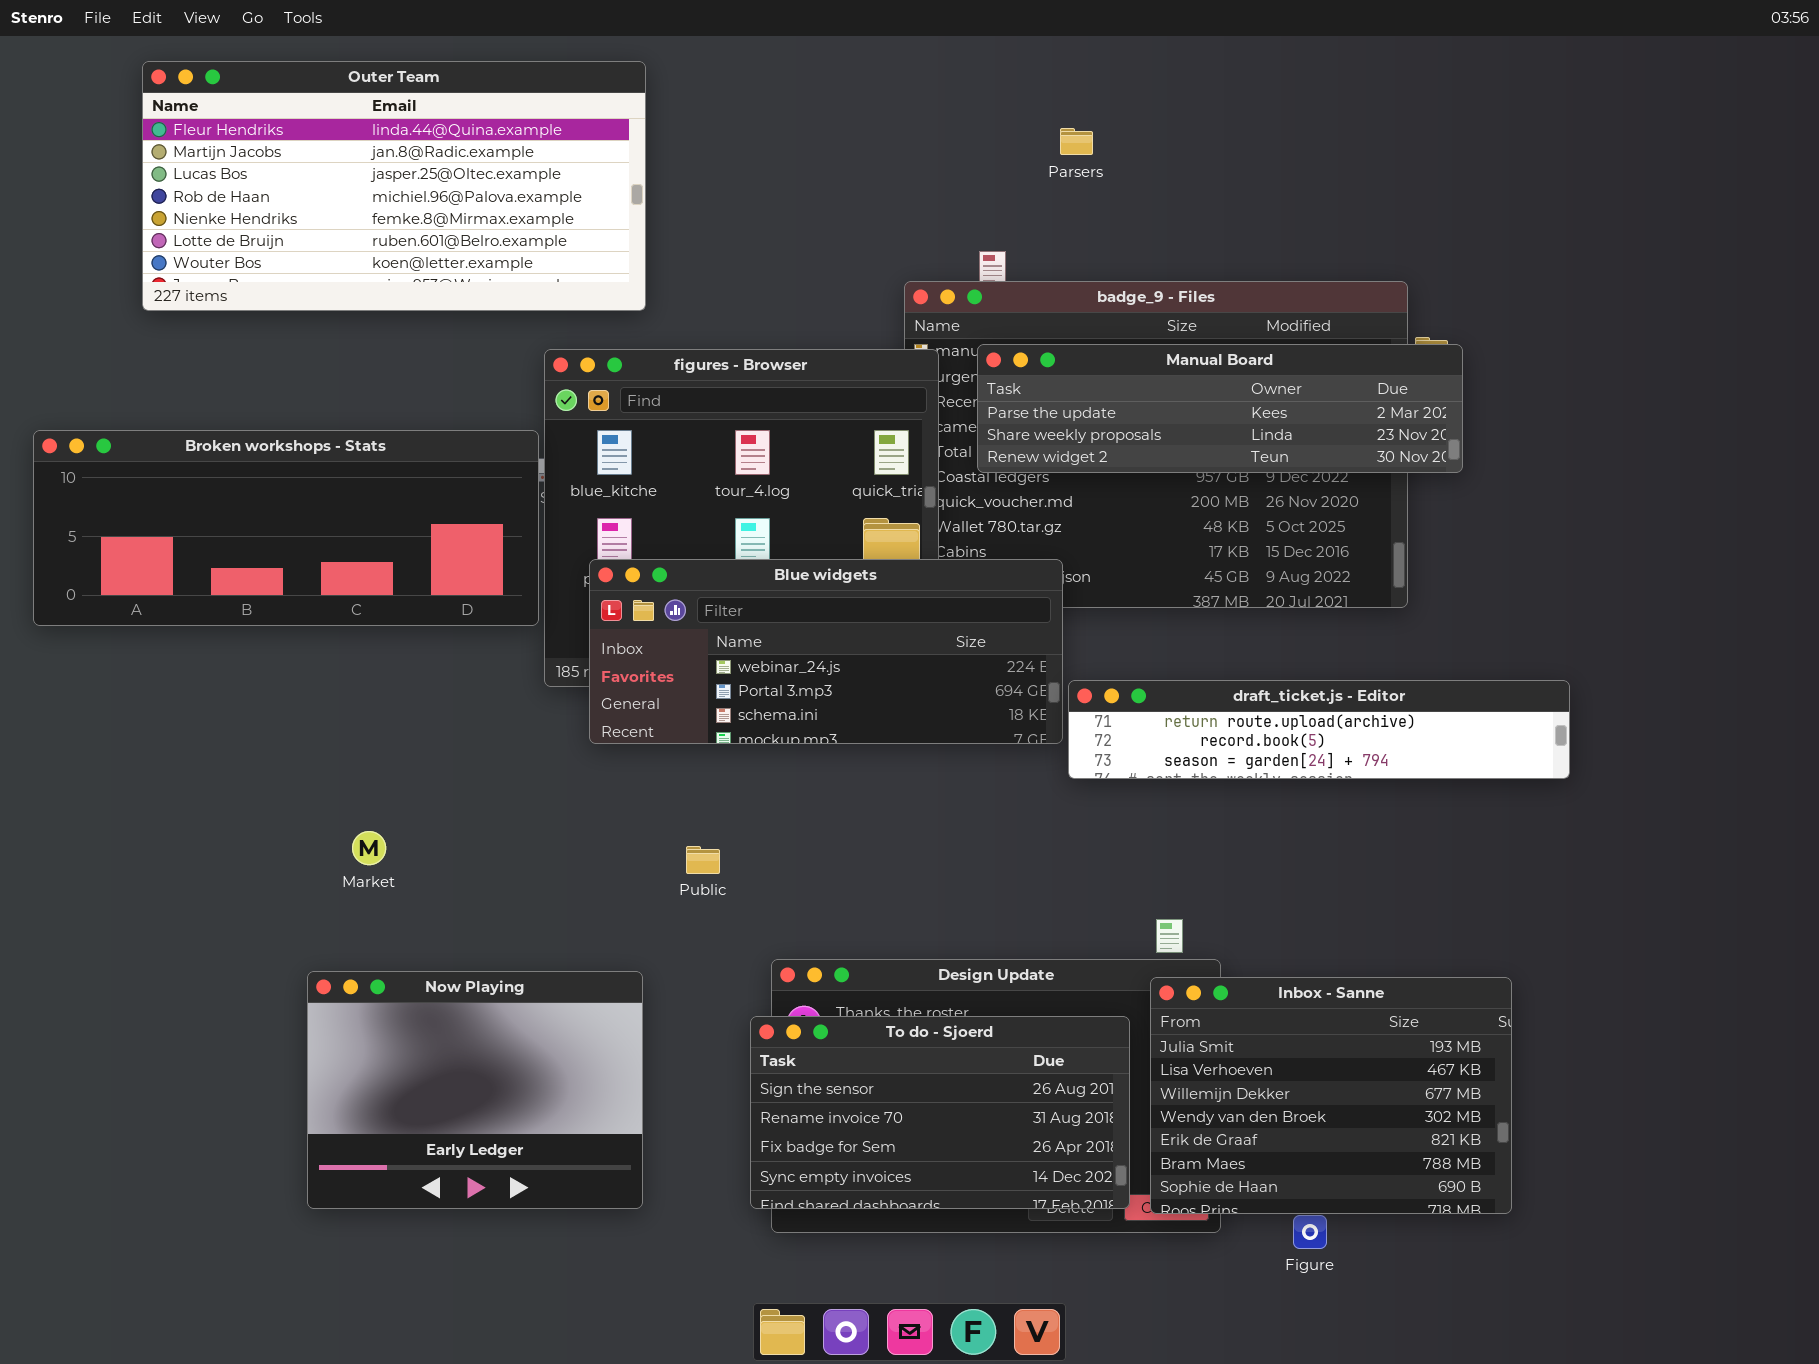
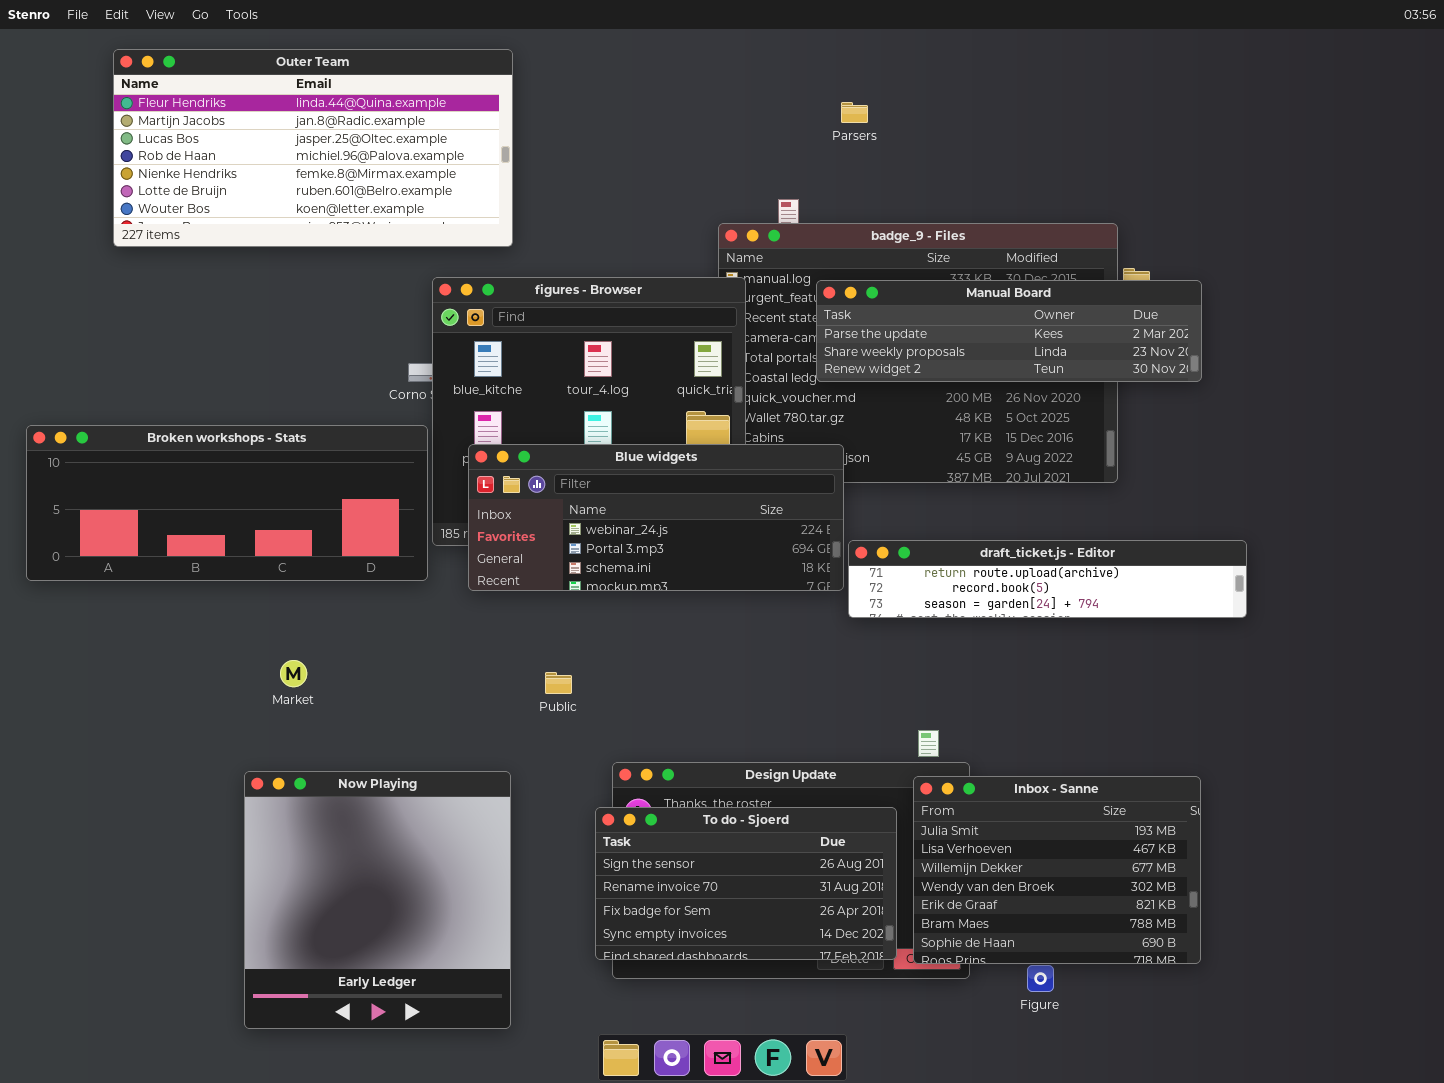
Manual Board: [977,344,1463,473] -> [816,280,1202,382], moved
Broken workshops - Stats: [33,430,539,626] -> [26,425,428,581], moved
Now Playing: [307,971,643,1209] -> [244,771,511,1029], resized

